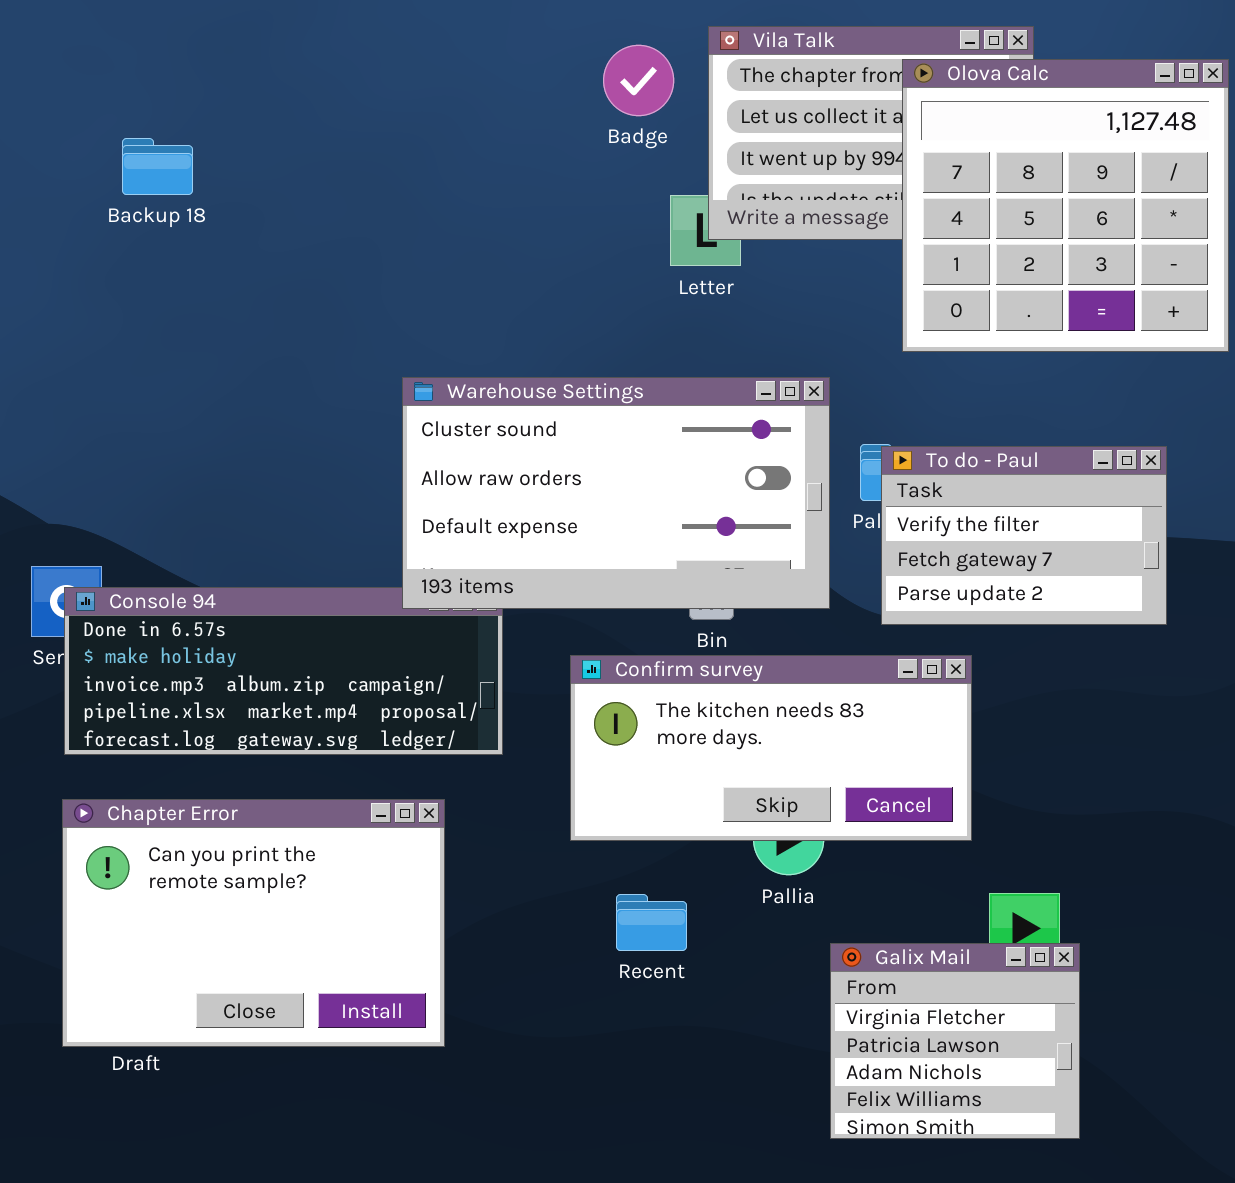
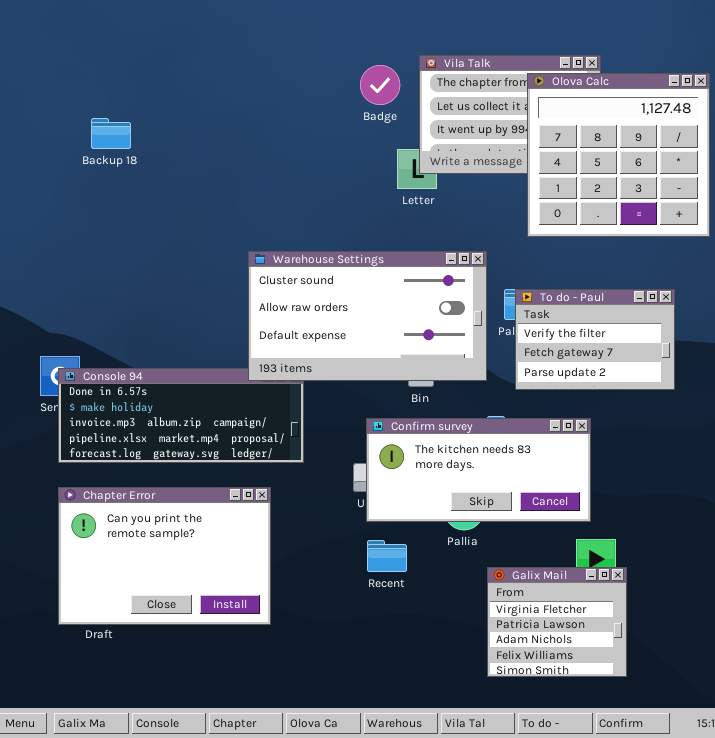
Confirm survey: [570,655,972,841] -> [366,418,591,522], moved

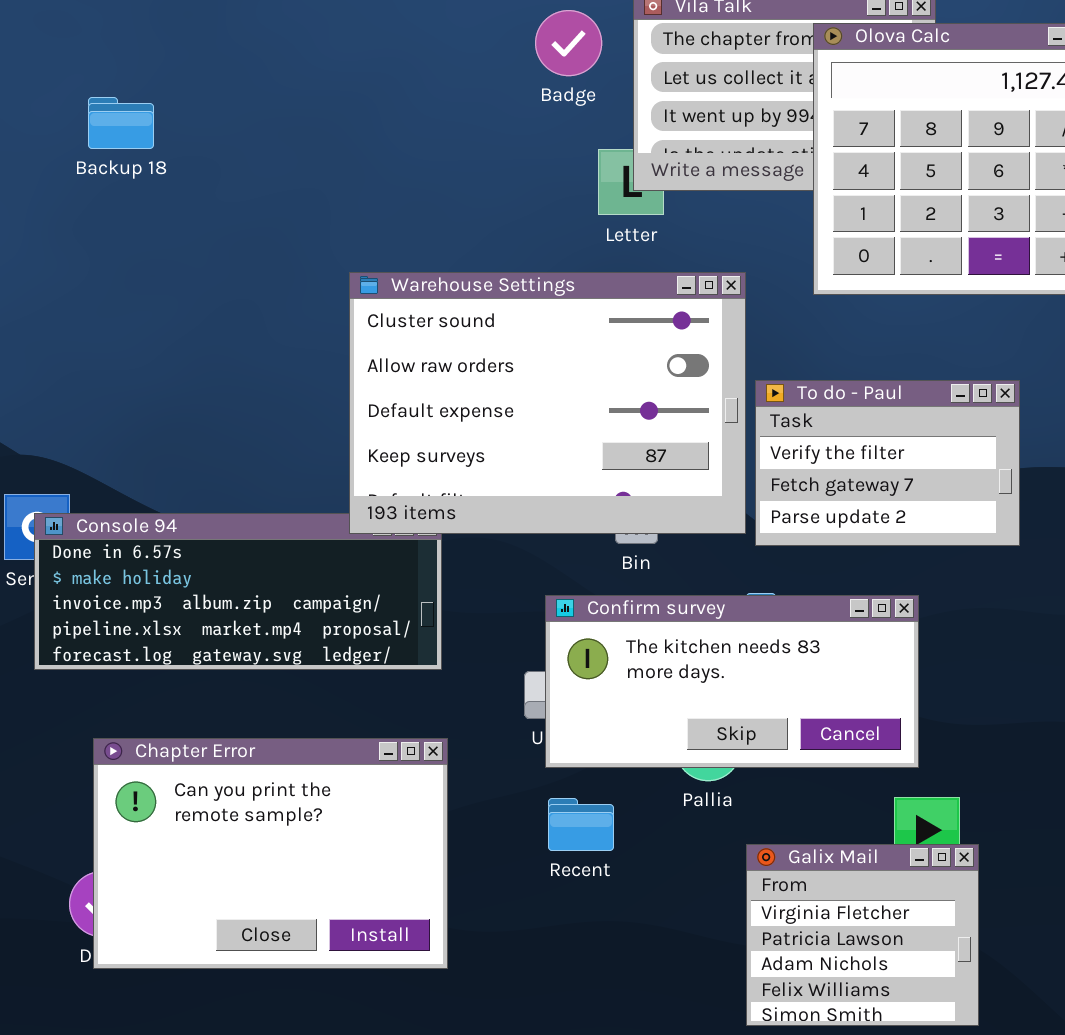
Warehouse Settings: [248,251,487,381] -> [349,272,746,534], resized
To do - Paul: [515,289,675,390] -> [755,380,1020,546], moved
Chapter Error: [58,487,271,625] -> [93,738,448,969], moved

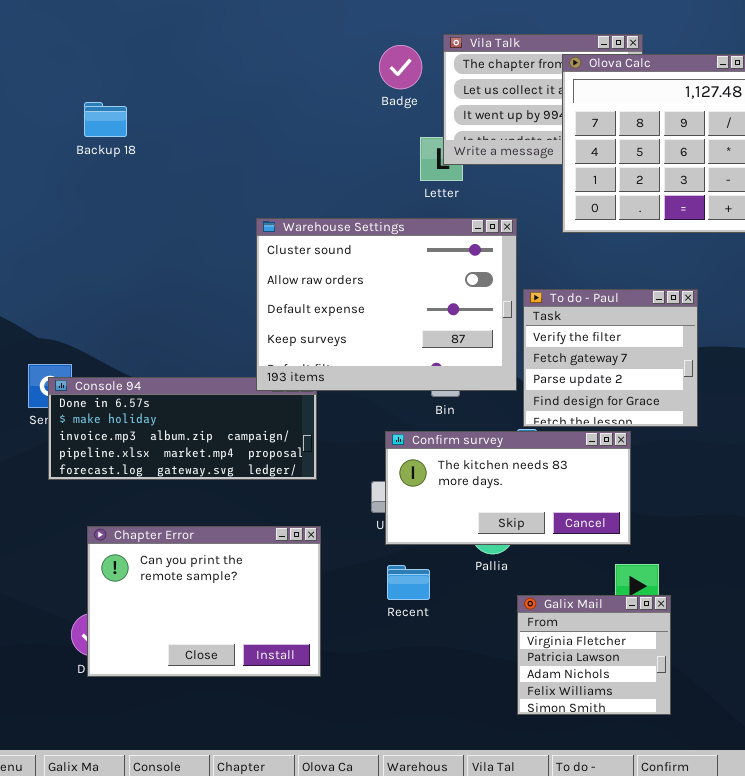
To do - Paul: [755,380,1020,546] -> [523,289,698,427], resized

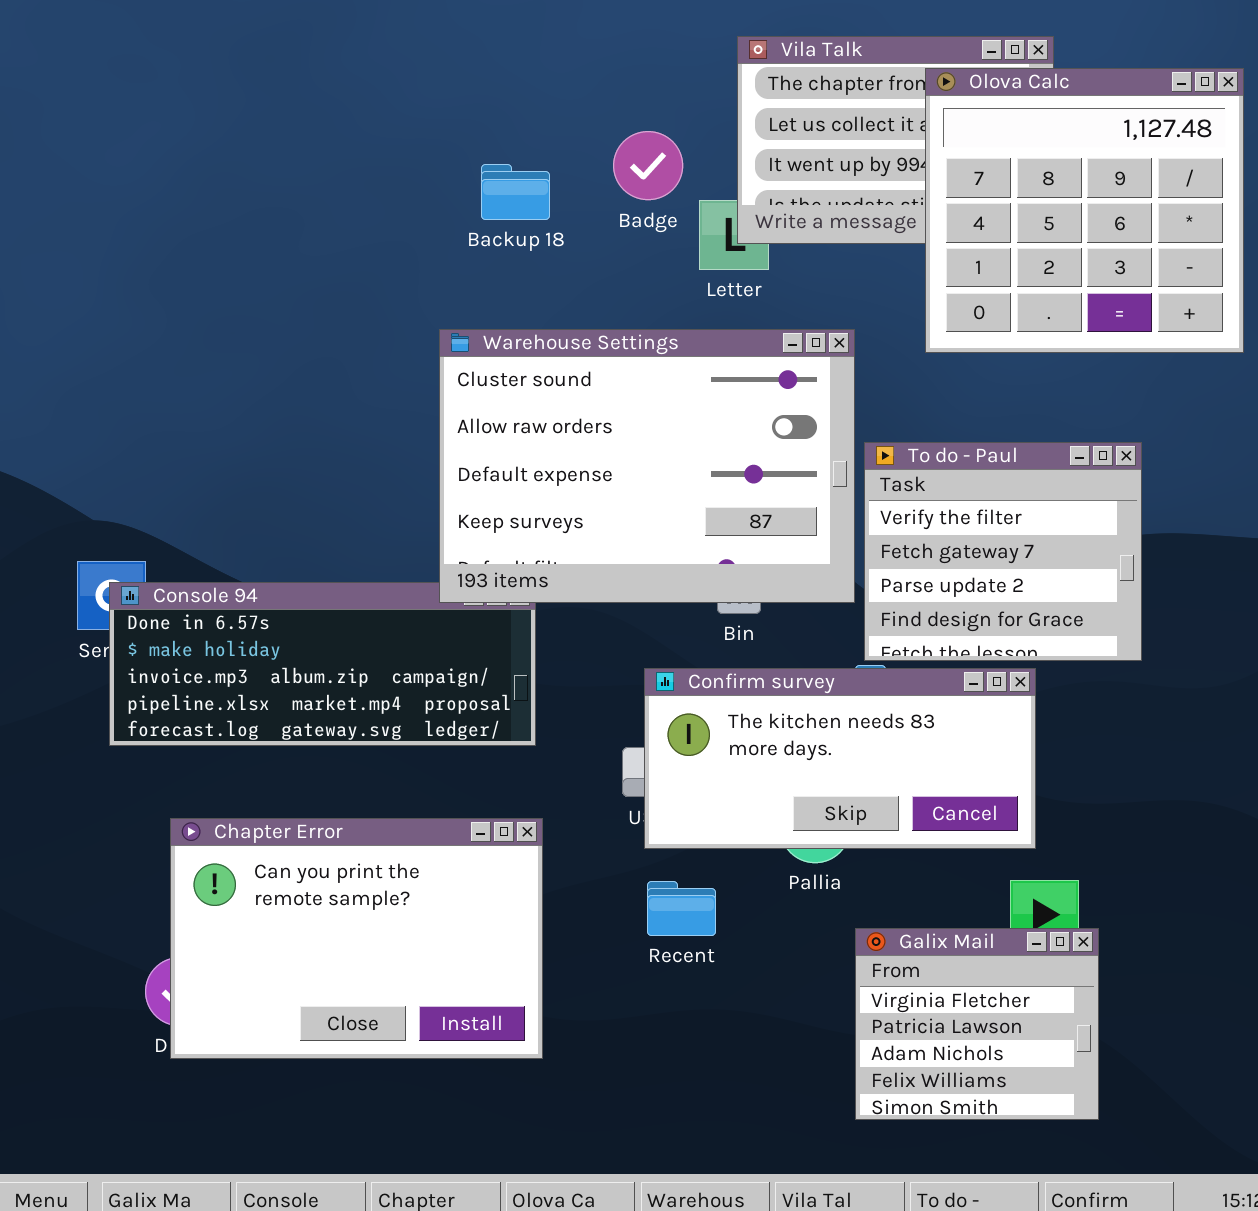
Badge: [379,45,422,89] -> [613,131,683,200], moved
Backup 18: [84,102,127,137] -> [481,164,550,220], moved

